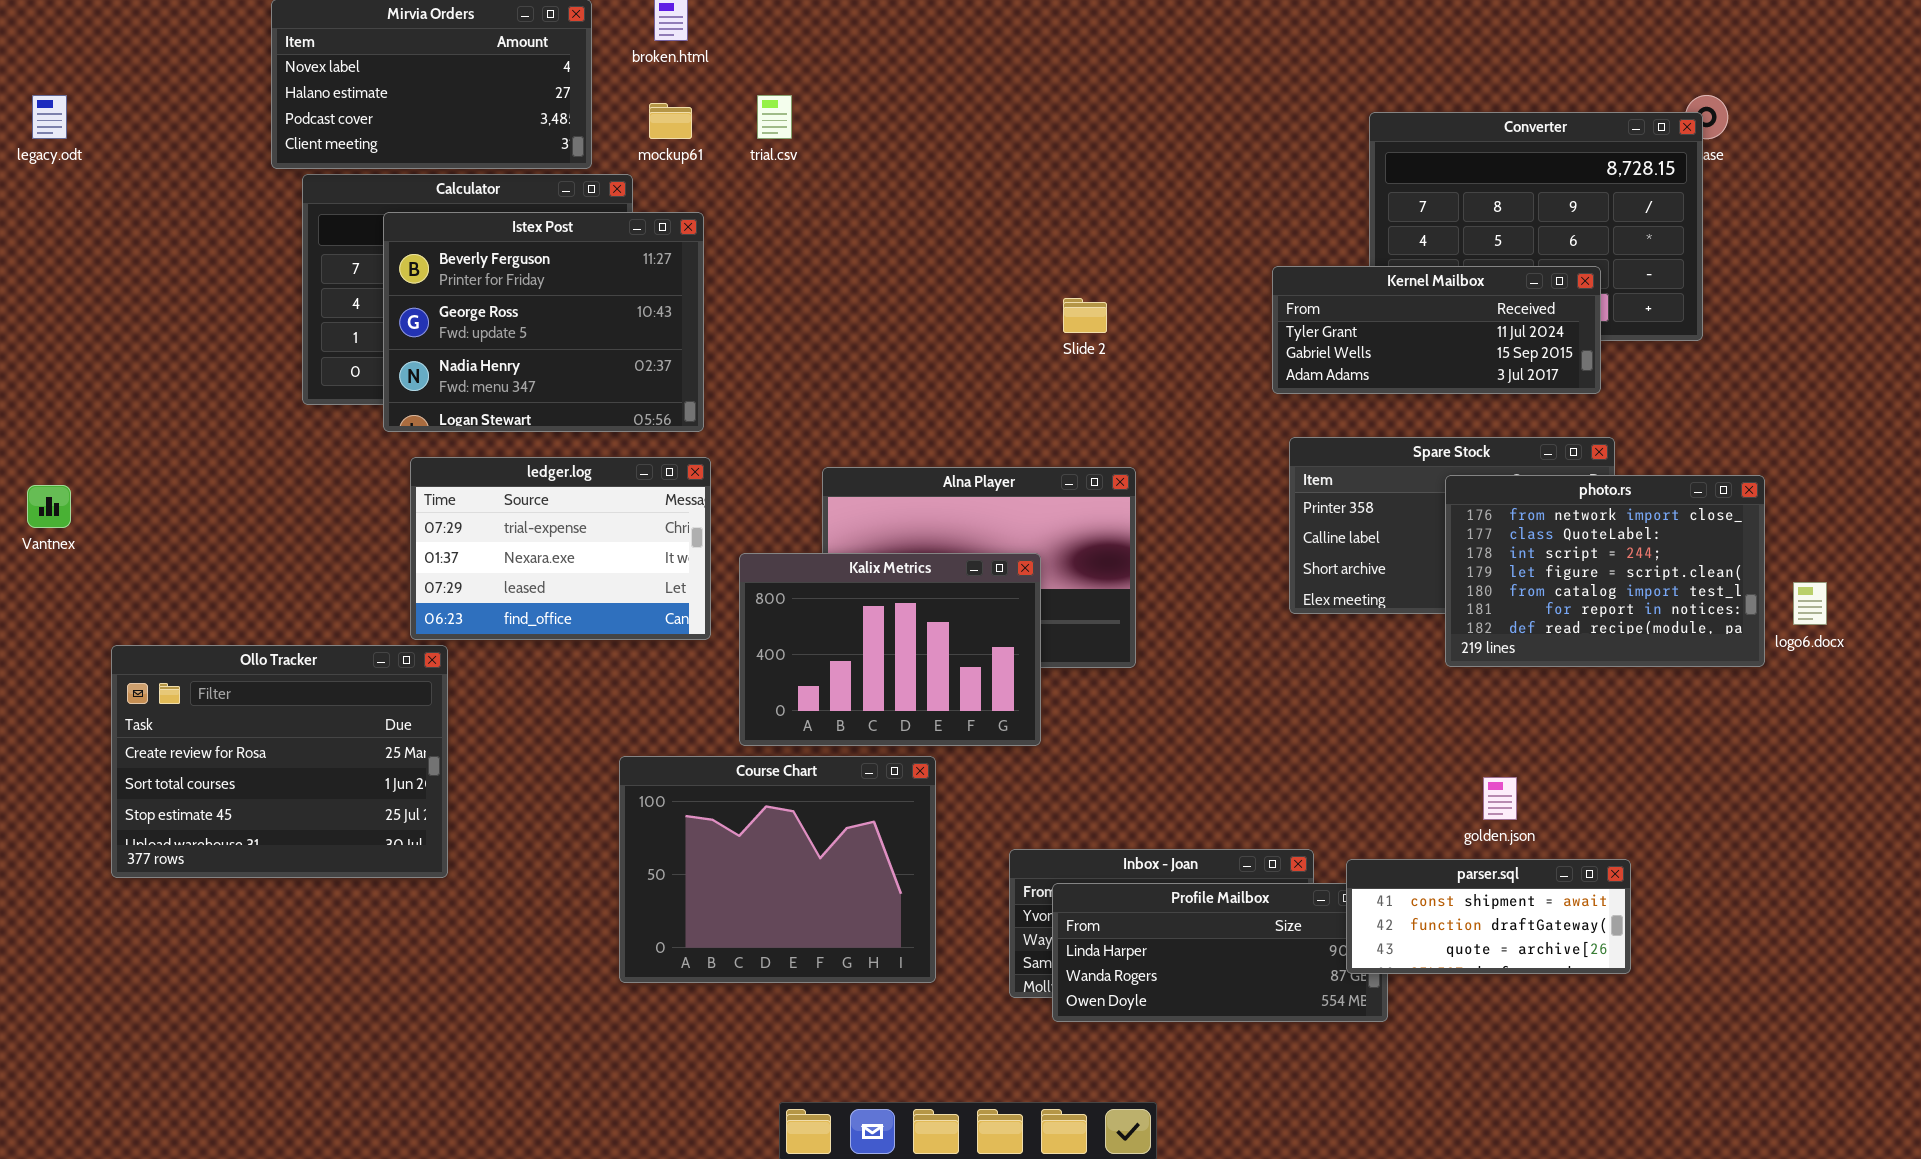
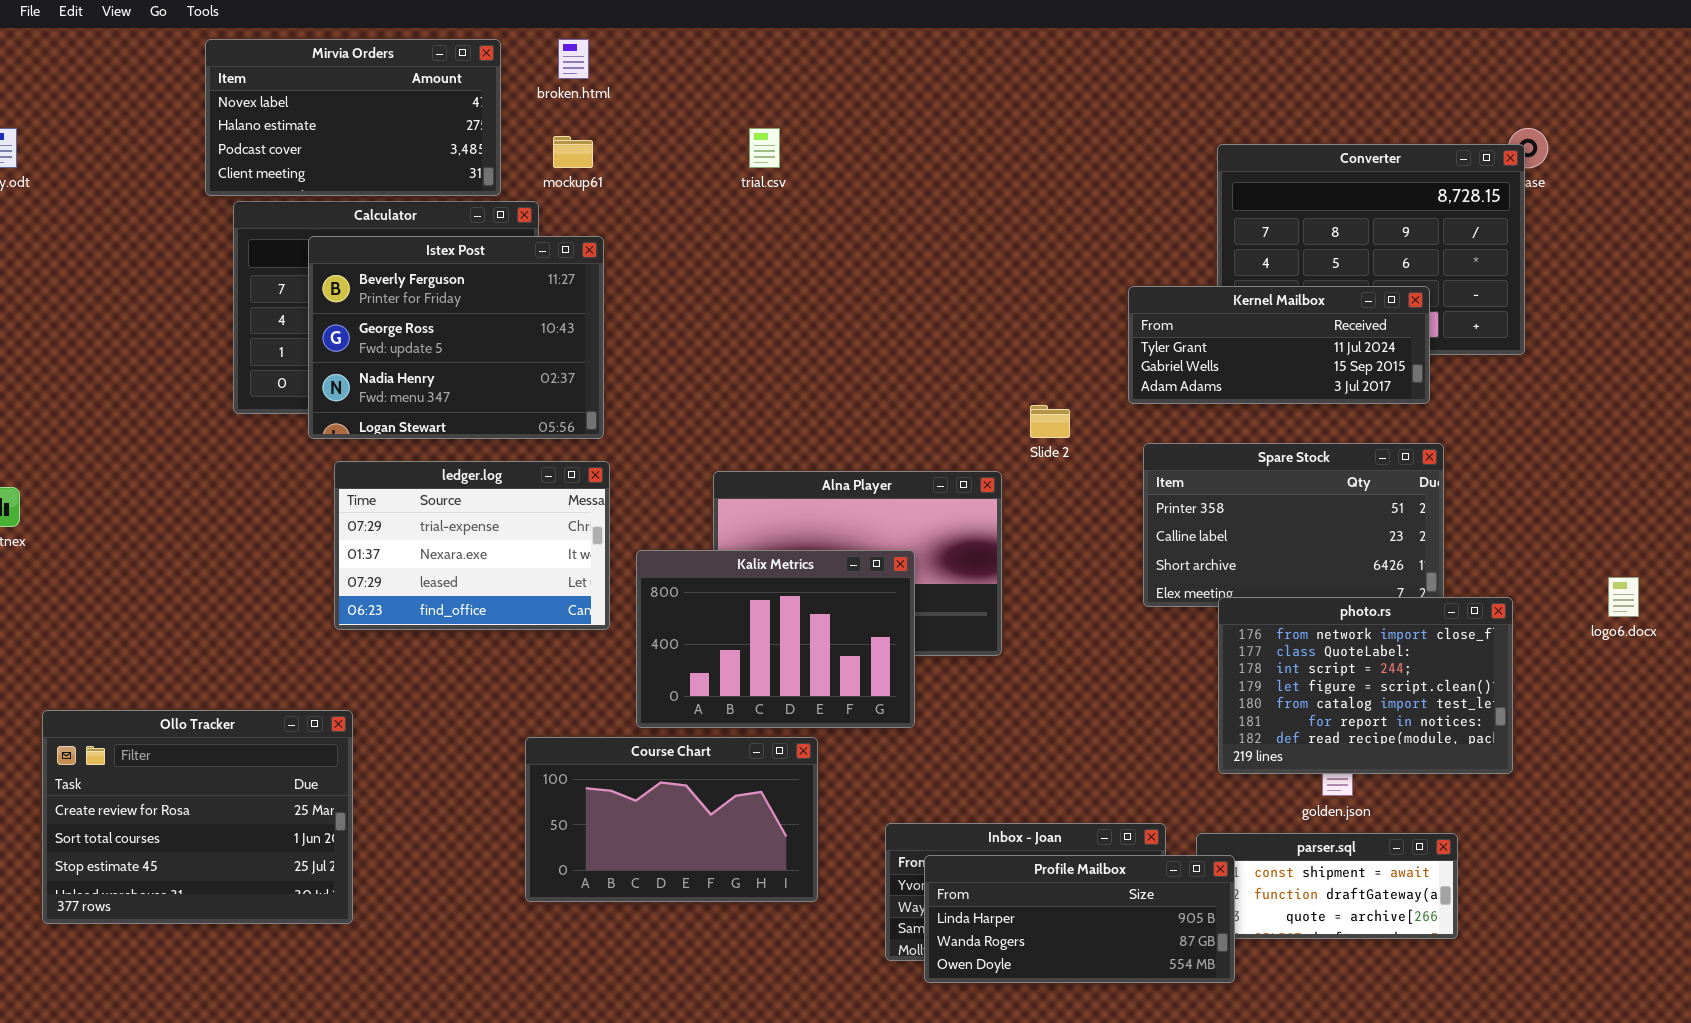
trial.csv: [757,95,792,139] -> [749,128,780,168], moved
Slide 2: [1063,298,1107,333] -> [1030,405,1070,438], moved
photo.rs: [1445,475,1765,667] -> [1218,597,1513,774], moved
Ollo Tracker: [111,645,448,878] -> [42,710,353,924], moved
Course Chart: [619,756,936,983] -> [525,737,818,902], resized
Profile Mailbox: [1052,883,1388,1022] -> [924,855,1235,983], raised

